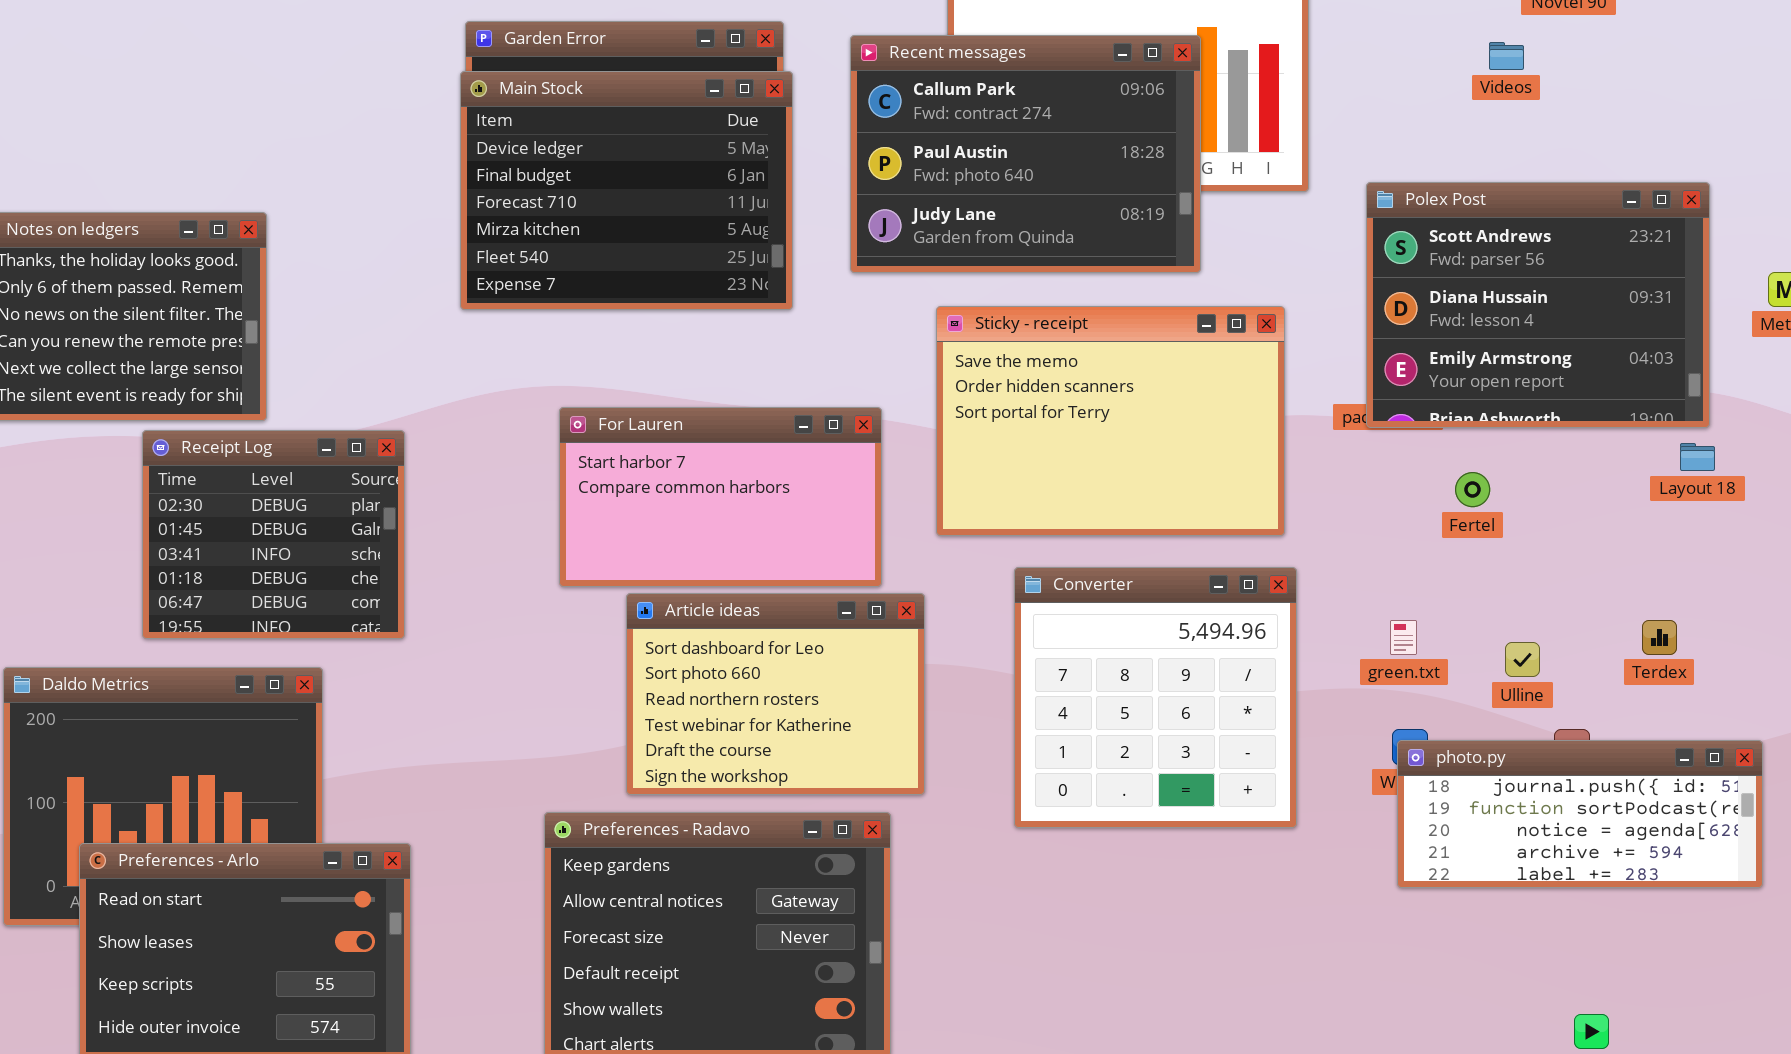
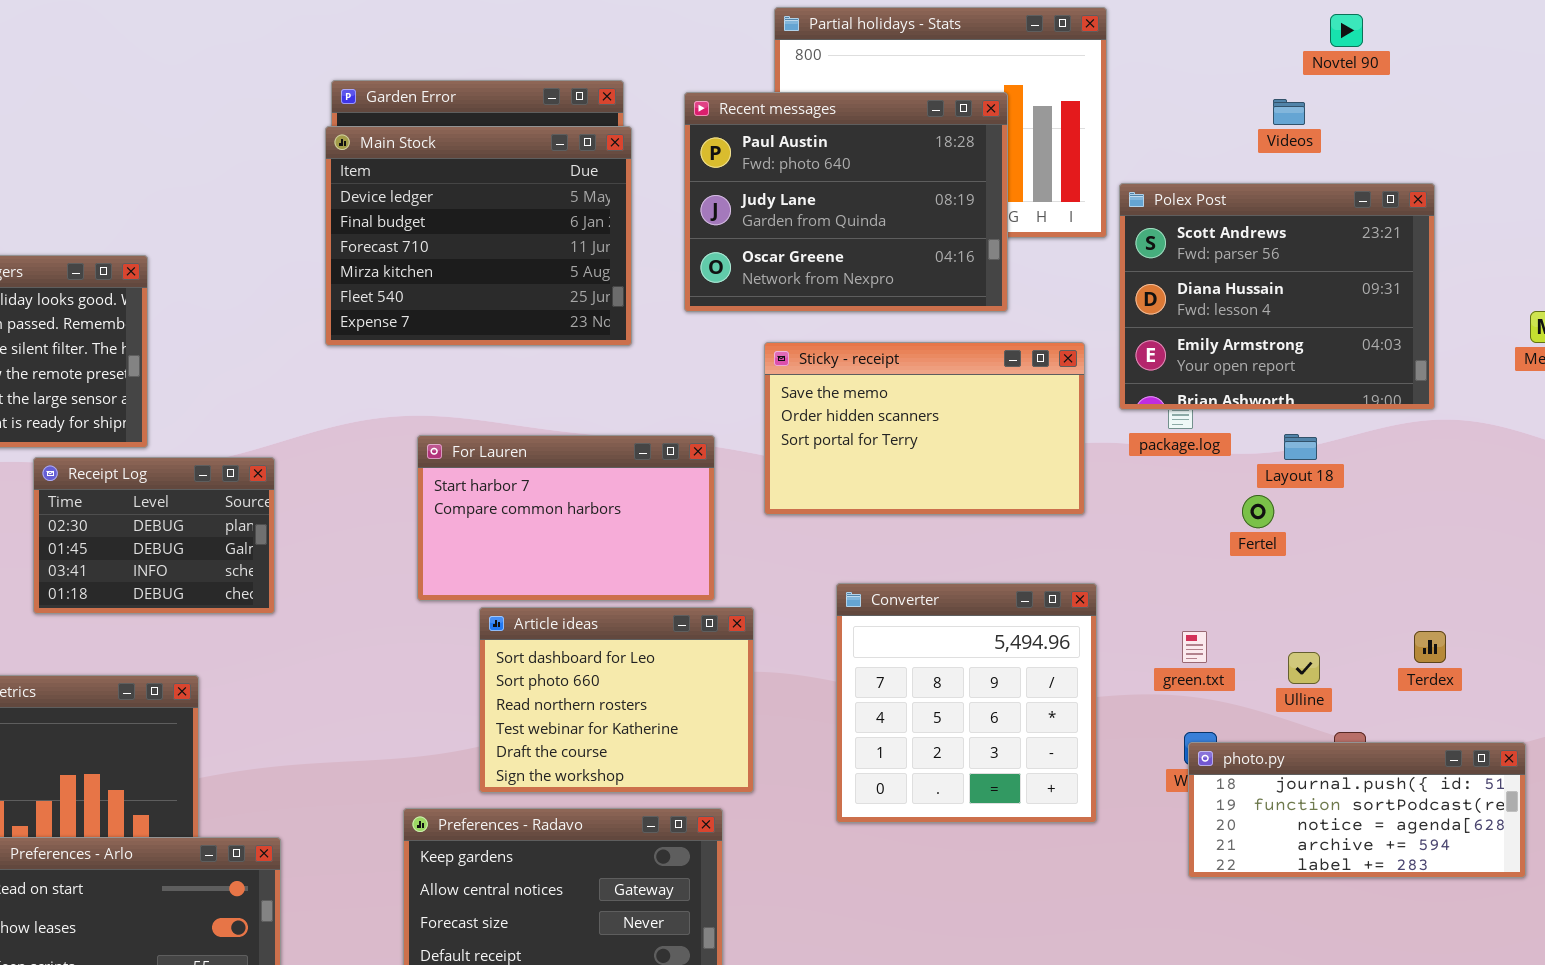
Recent messages: [850,35,1201,273] -> [684,92,1008,312], scrolled down 1 row
Polex Post: [1366,182,1710,428] -> [1119,183,1435,410], moved
Sticky - receipt: [936,306,1285,536] -> [764,342,1085,515], resized
Receipt Log: [142,430,405,639] -> [33,457,275,614], resized
Layout 18: [1680,443,1715,471] -> [1284,434,1317,460], moved

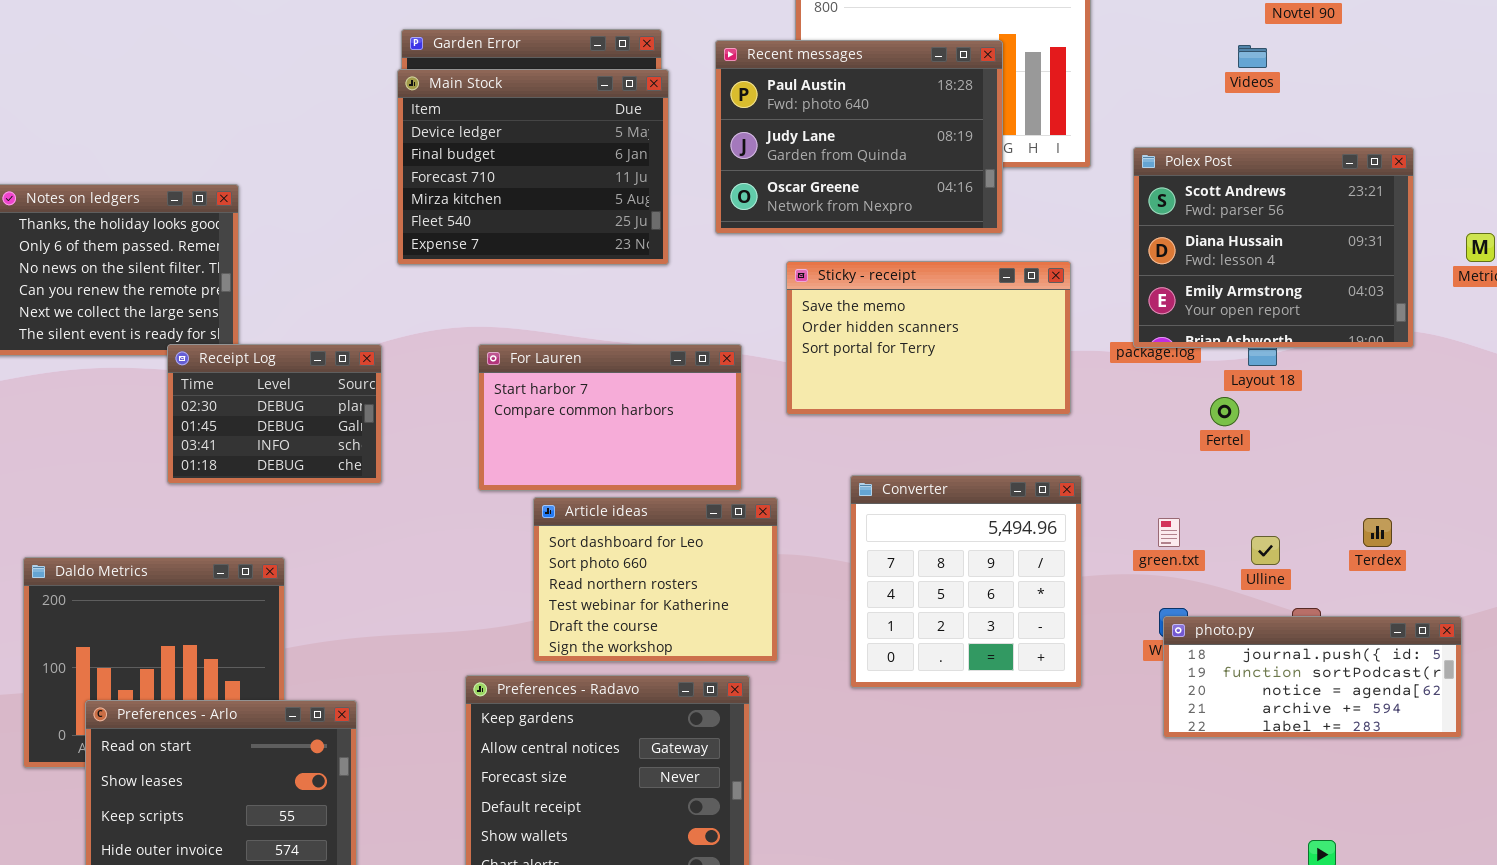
Polex Post: [1119,183,1435,410] -> [1133,147,1414,348], moved
Receipt Log: [33,457,275,614] -> [167,344,382,484], moved

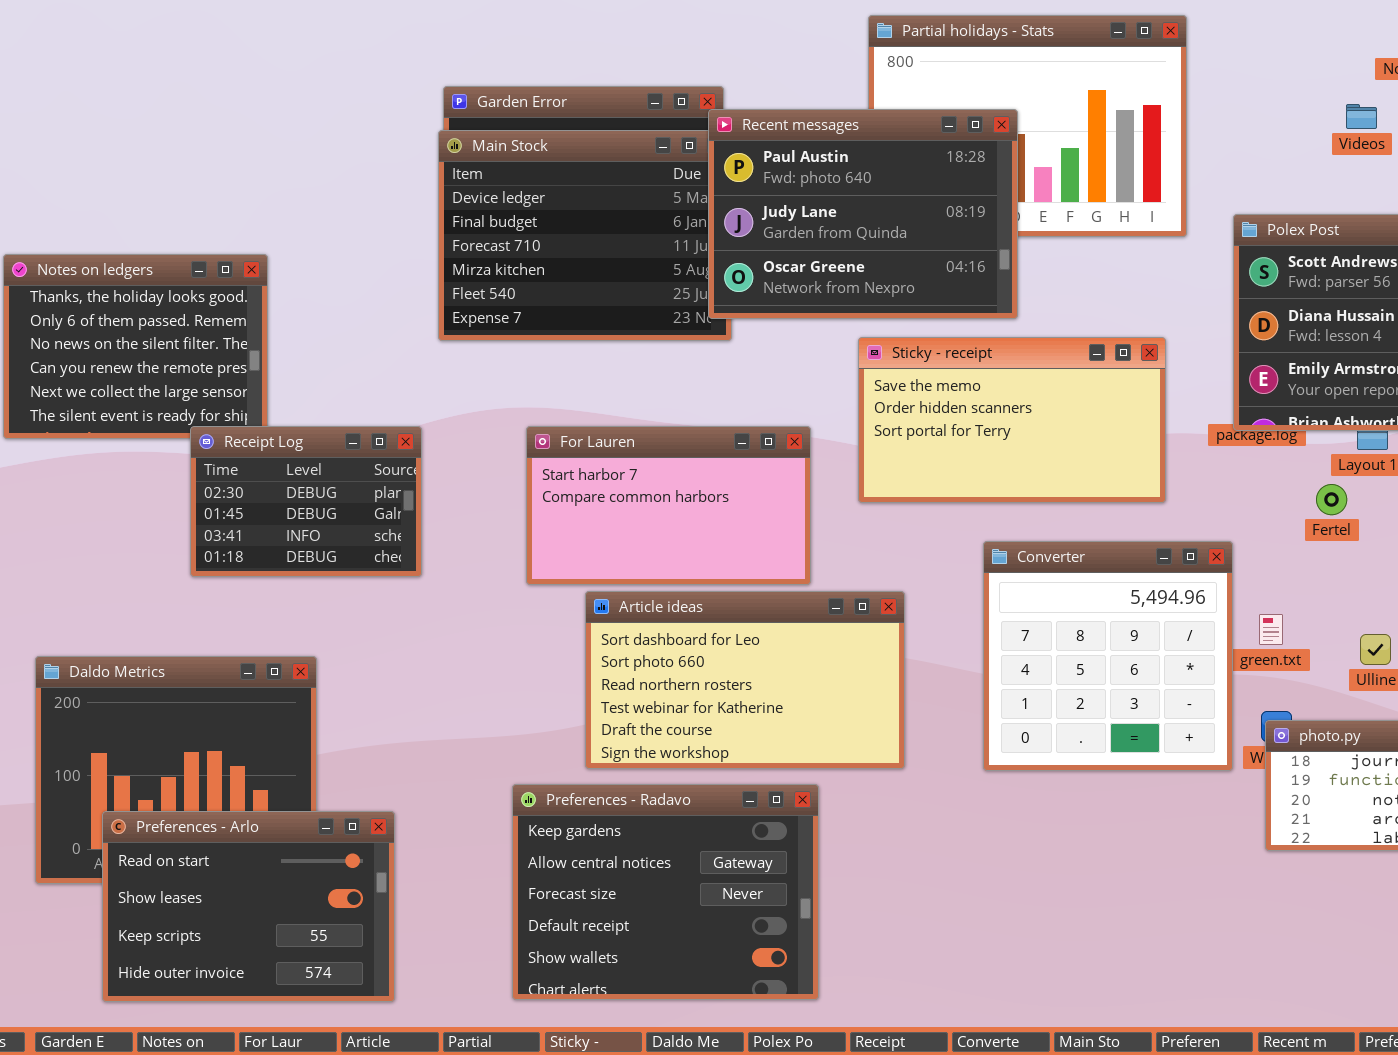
Recent messages: [715,40,1003,234] -> [708,109,1018,319], moved
Converter: [850,475,1082,688] -> [983,541,1233,771], moved
Article ideas: [533,497,778,662] -> [585,591,905,769], resized

